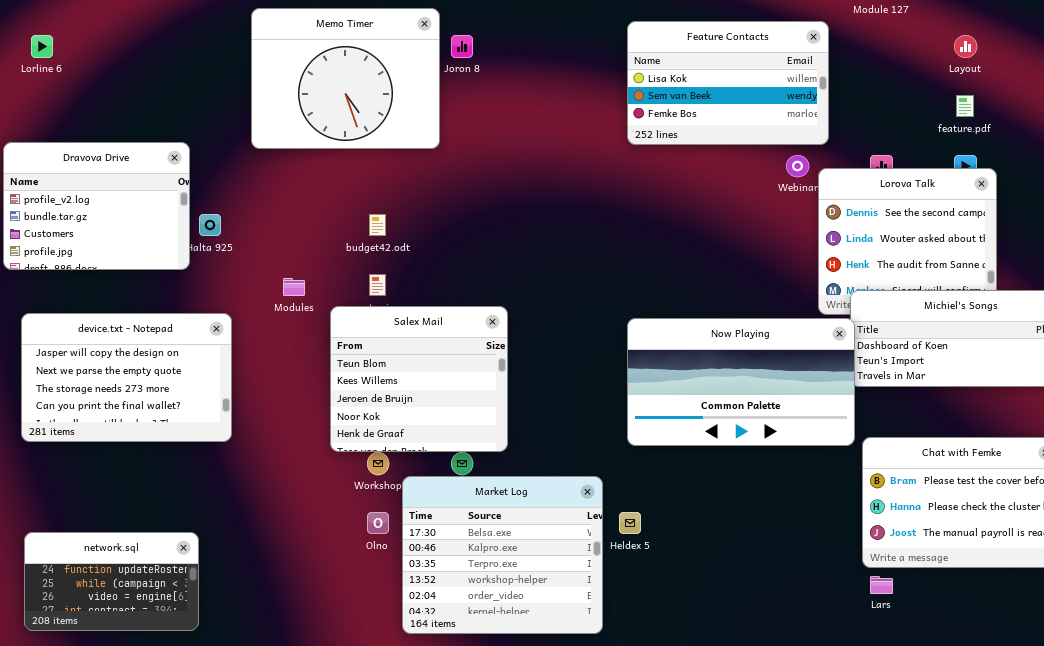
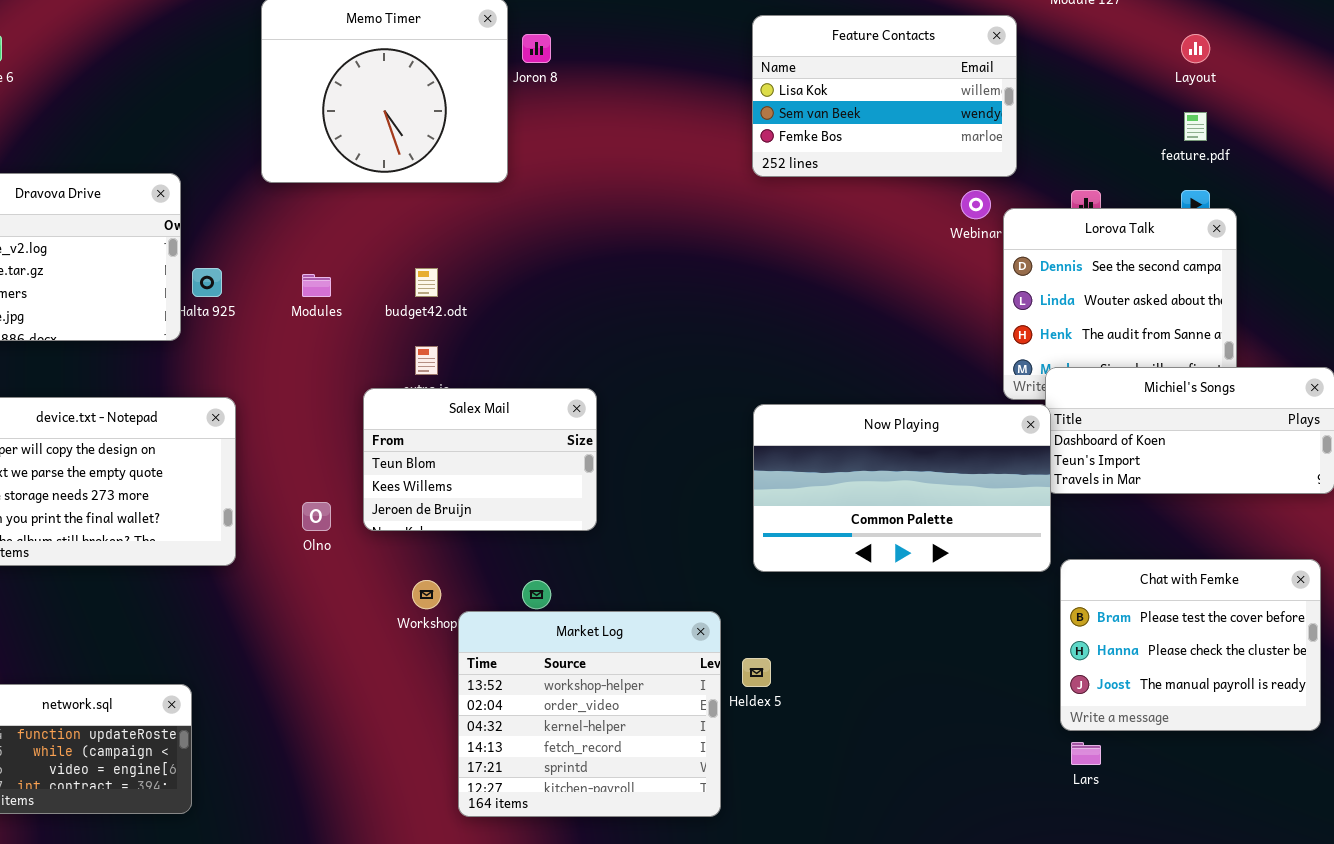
Modules: [283,278,305,296] -> [302,274,331,297], moved
Salex Mail: [330,306,508,452] -> [363,388,597,531], resized
Market Log: [402,476,603,634] -> [458,611,721,817], scrolled down 3 rows
Olno: [367,512,389,534] -> [302,502,331,531], moved

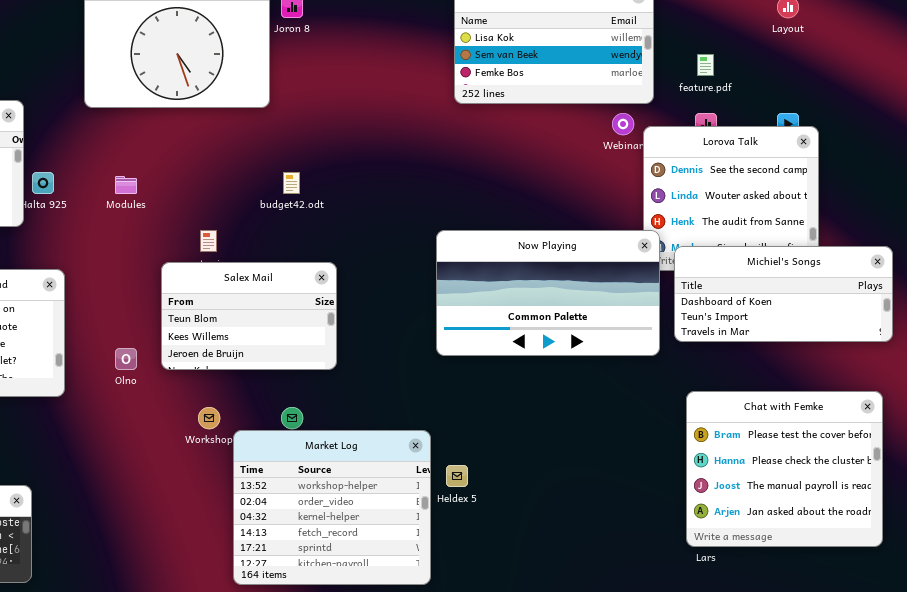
feature.pdf: [1184,112,1207,141] -> [697,54,714,76], moved
budget42.odt: [415,268,438,297] -> [283,172,300,194], moved
Now Playing: [753,404,1051,572] -> [436,230,660,356], moved
Chat with Femke: [1060,559,1321,731] -> [686,391,883,547], resized

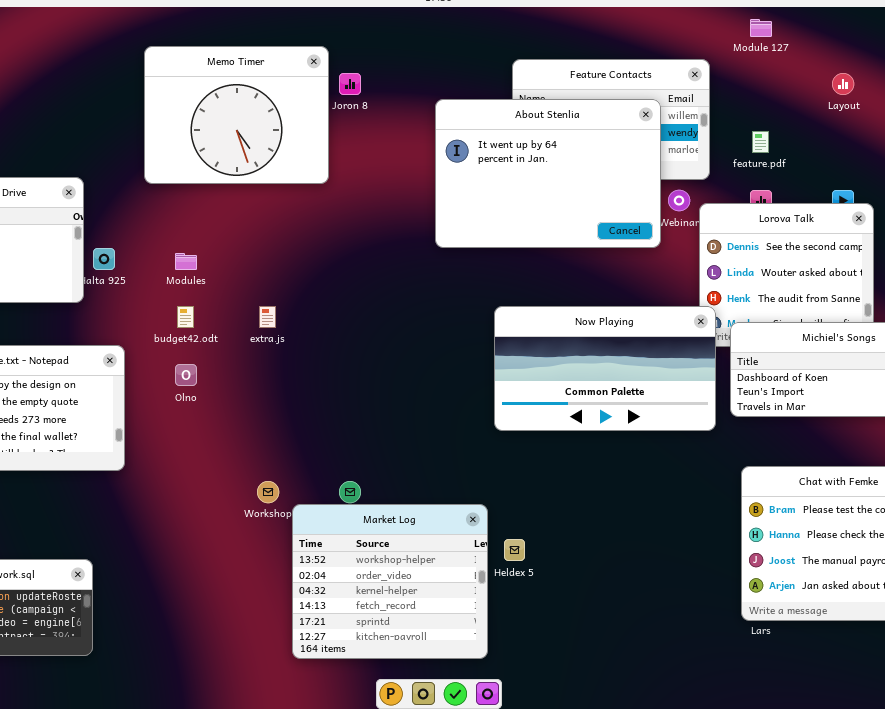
About Stenlia: none -> [435,99,661,248], opened
budget42.odt: [283,172,300,194] -> [177,306,194,328], moved
Salex Mail: [161,262,337,370] -> none, closed
Olno: [115,348,137,370] -> [175,364,197,386], moved

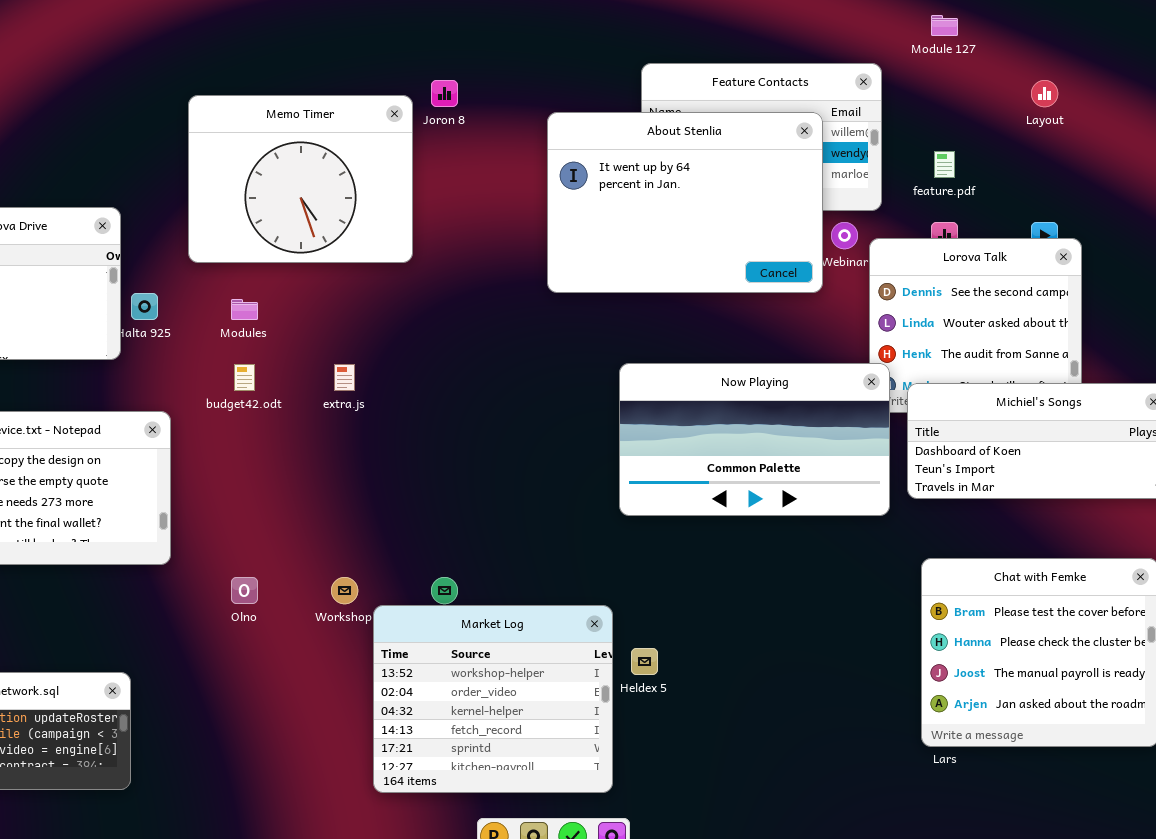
Memo Timer: [144,46,329,184] -> [188,95,413,263], moved
Olno: [175,364,197,386] -> [231,577,258,604], moved

